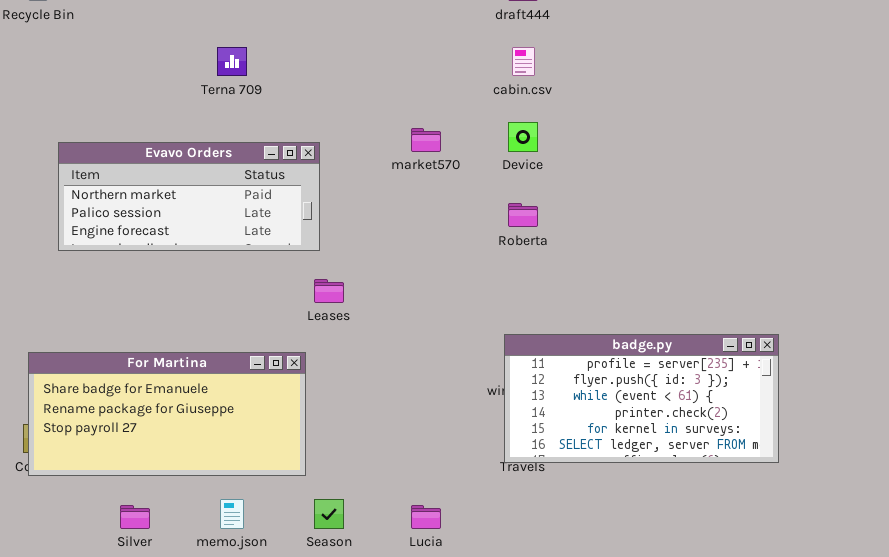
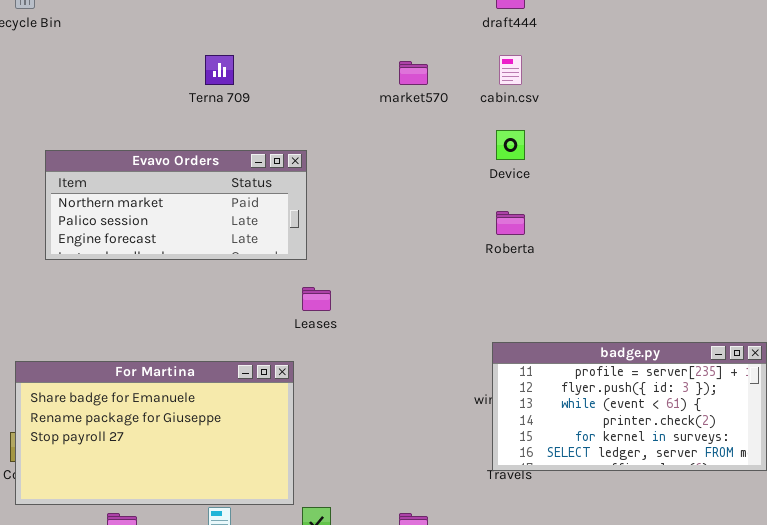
market570: [411,128,441,152] -> [399,61,428,85], moved
For Martina: [28,352,306,476] -> [15,361,294,505], resized

